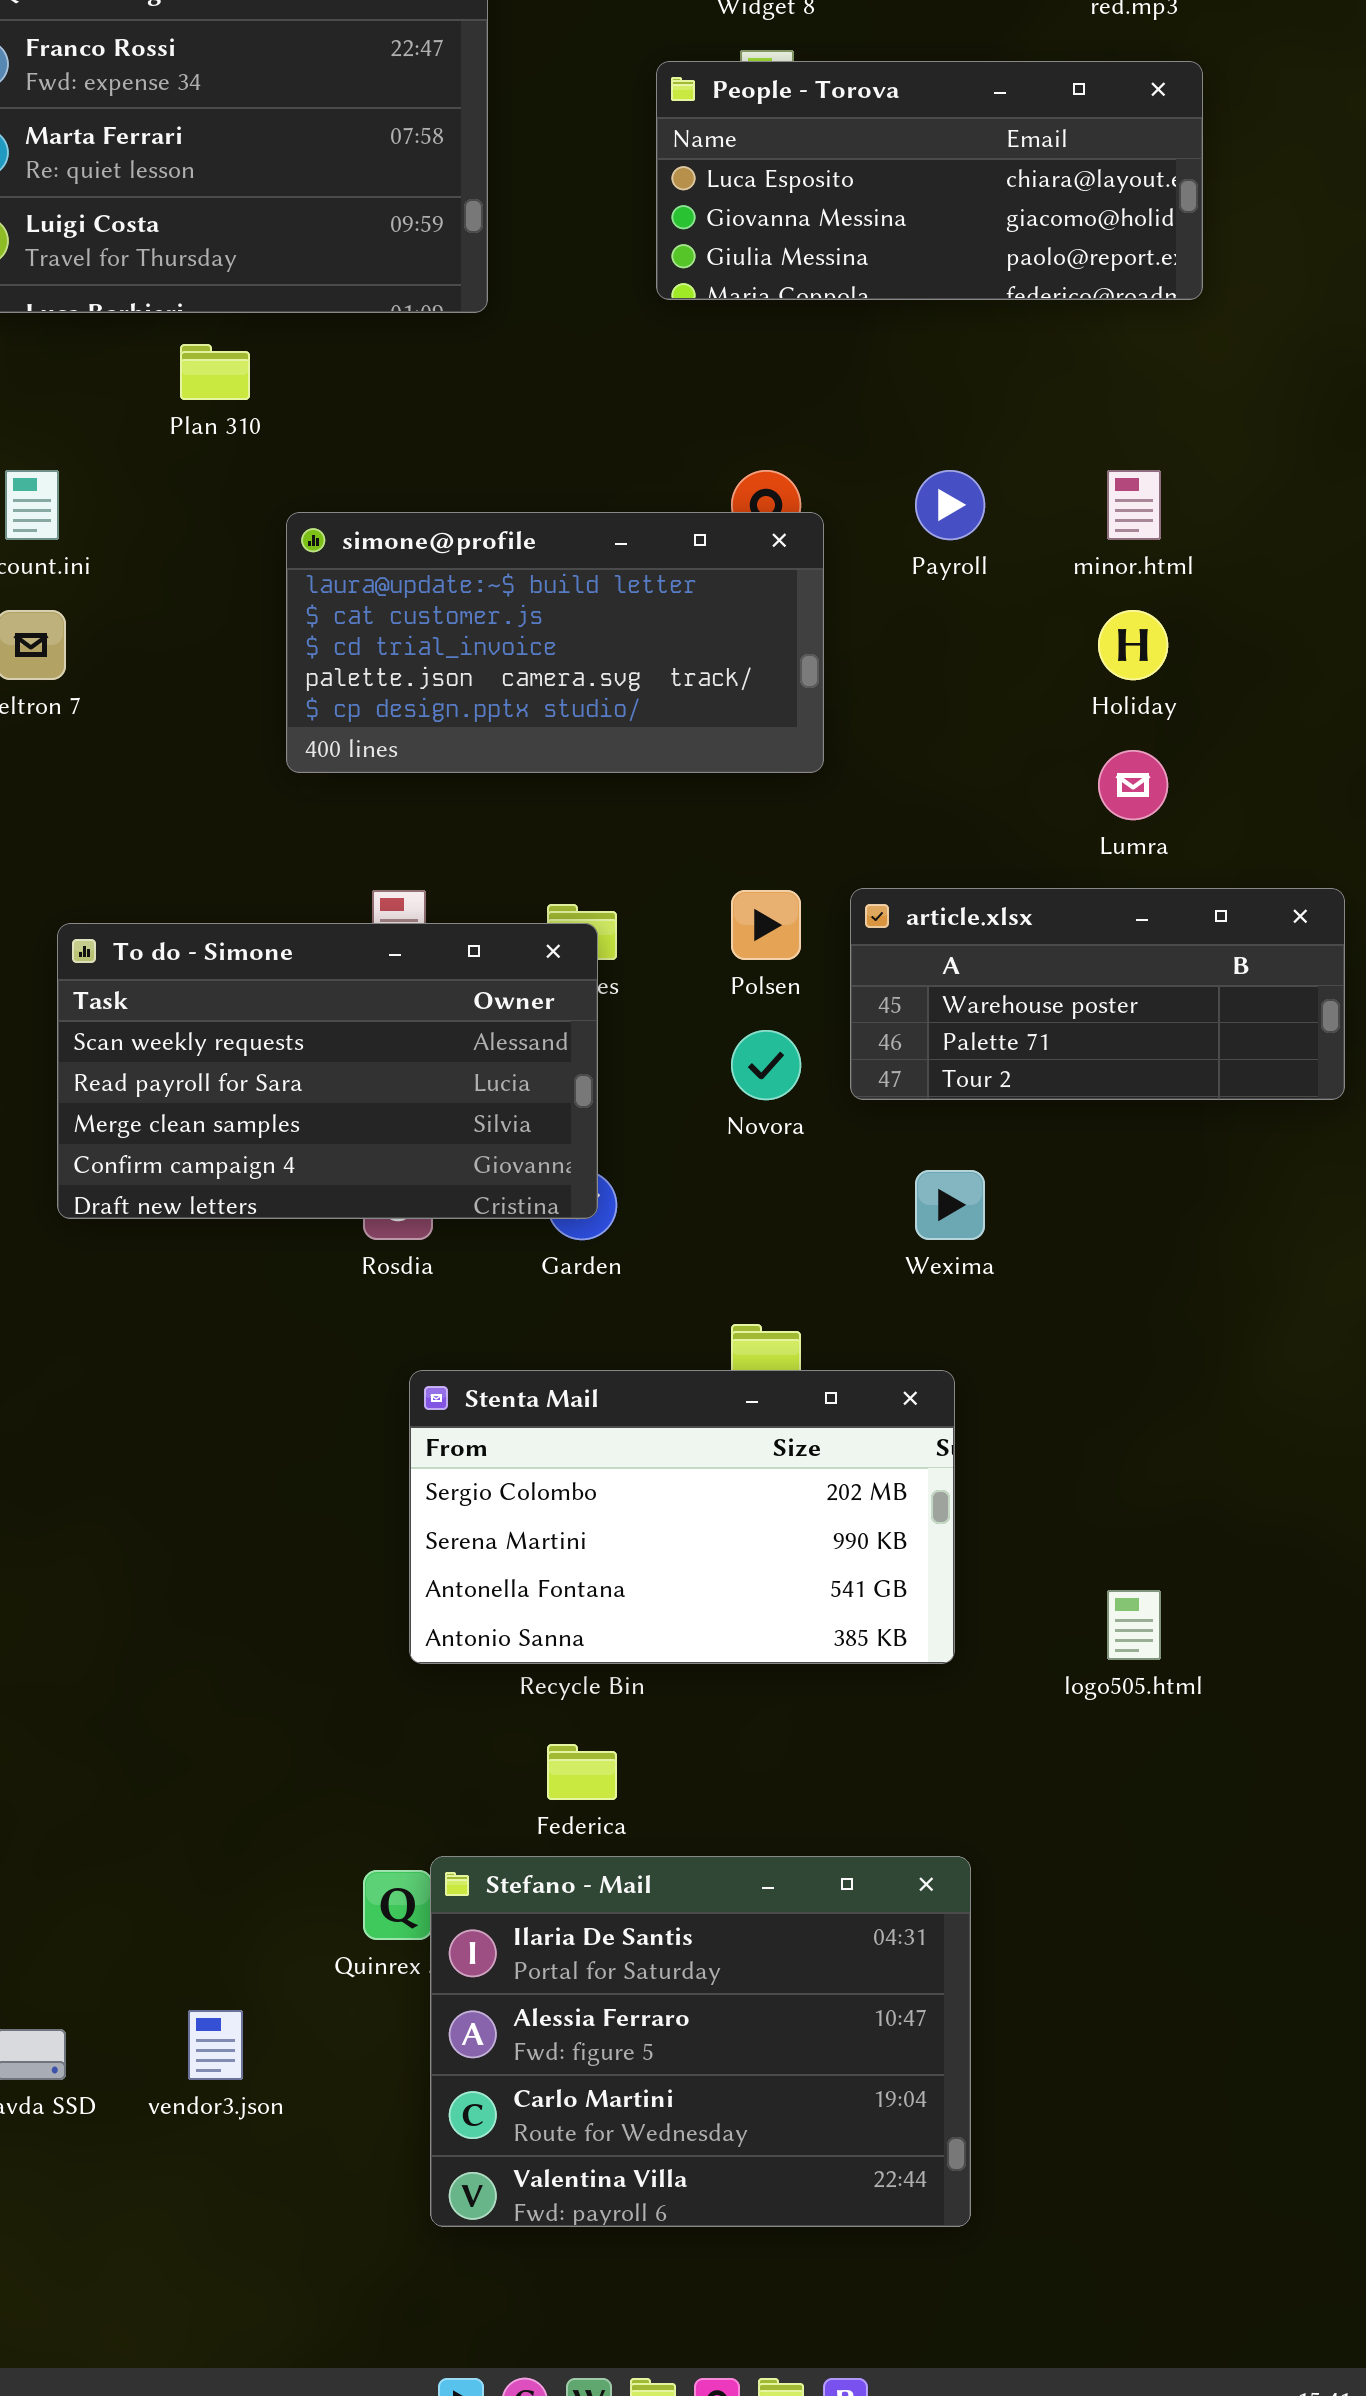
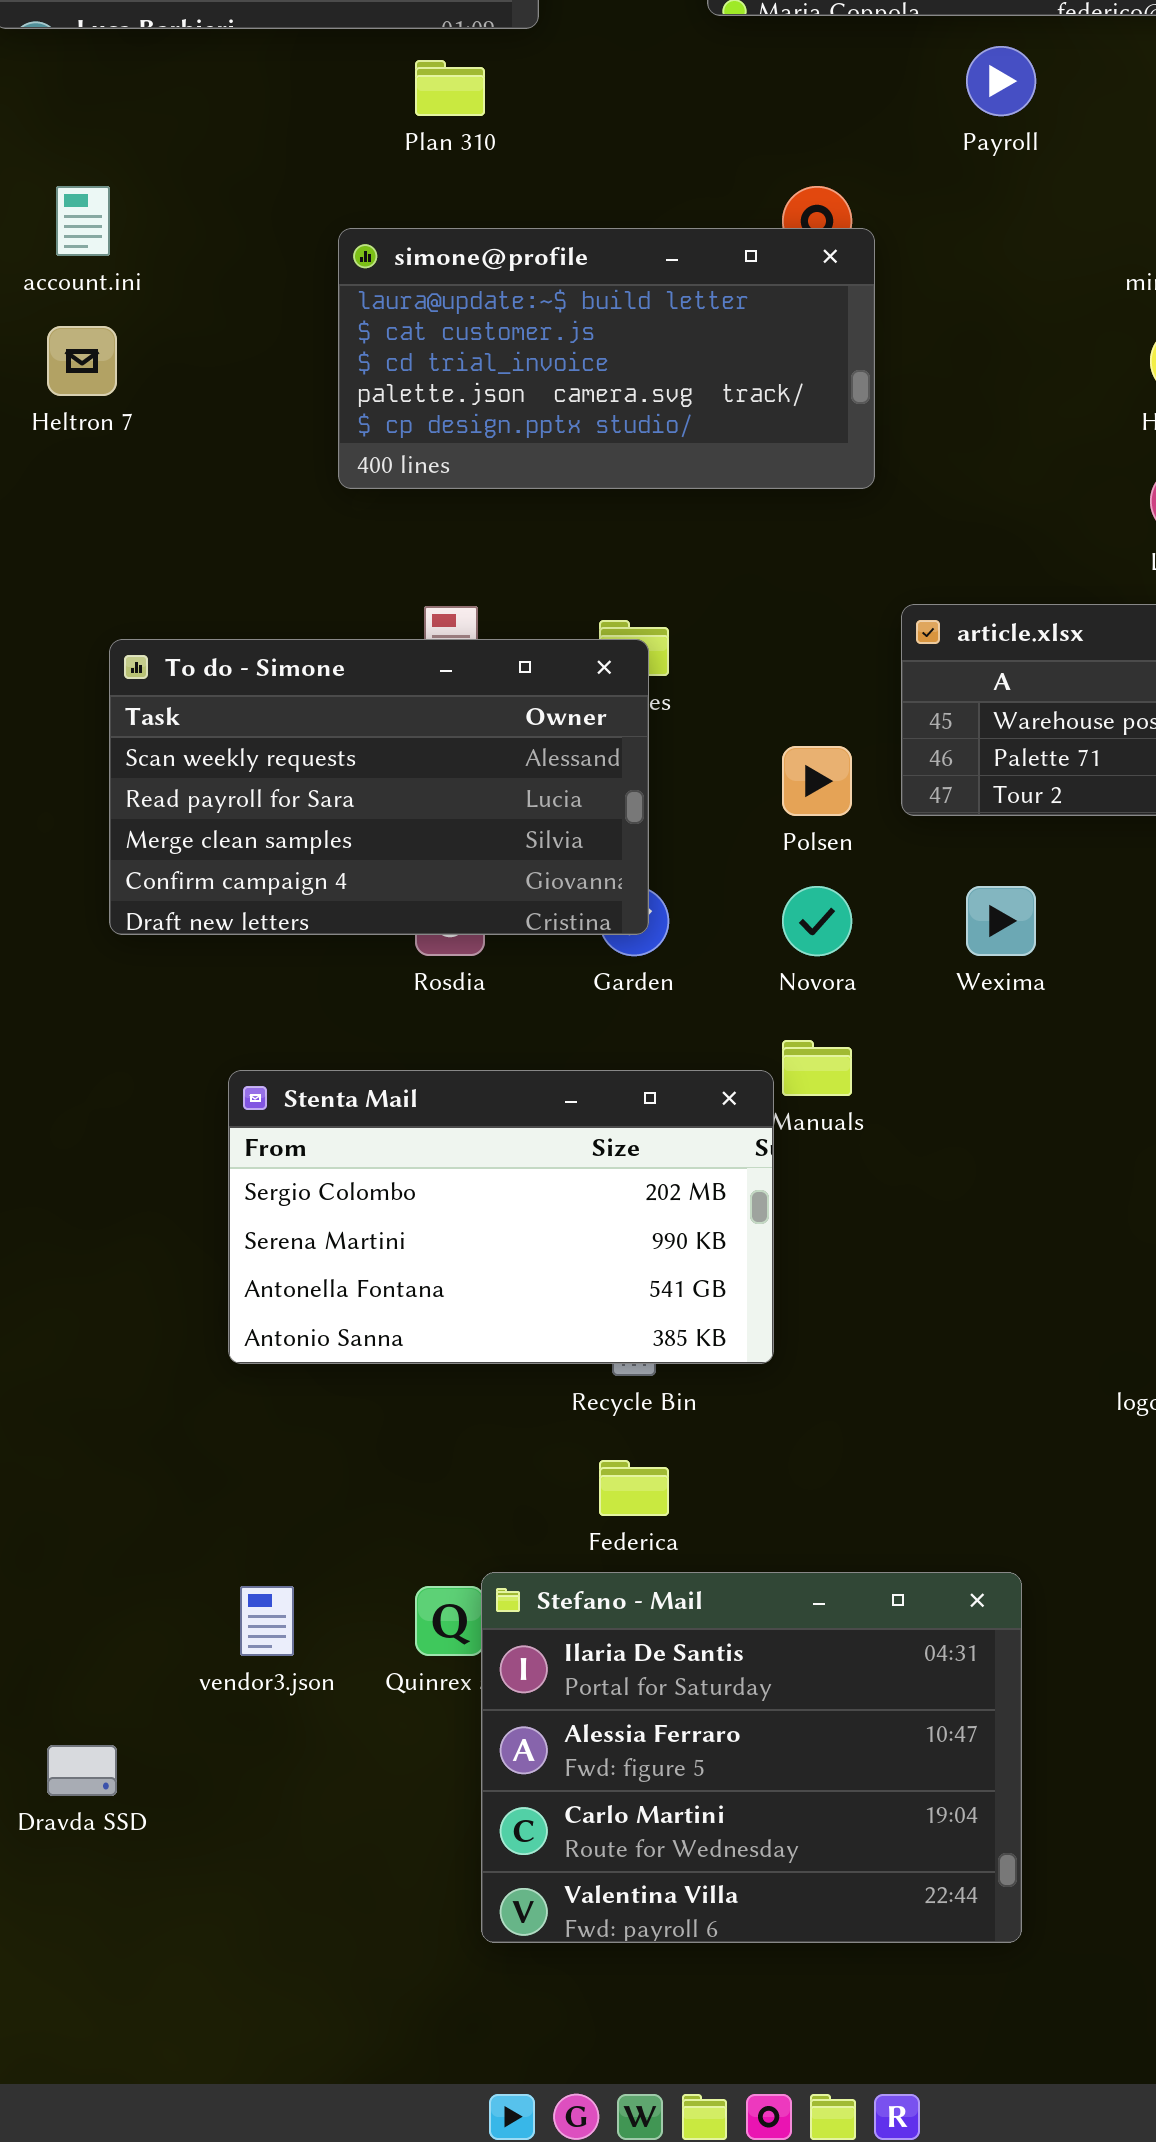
Plan 310: [180,344,250,400] -> [415,60,485,116], moved
Payroll: [915,470,985,540] -> [966,46,1036,116], moved
Polsen: [731,890,801,960] -> [782,746,852,816], moved
Novora: [731,1030,801,1100] -> [782,886,852,956], moved
Stenta Mail: [409,1370,955,1664] -> [228,1070,774,1364], moved
vendor3.json: [188,2010,243,2080] -> [240,1586,294,1656], moved

